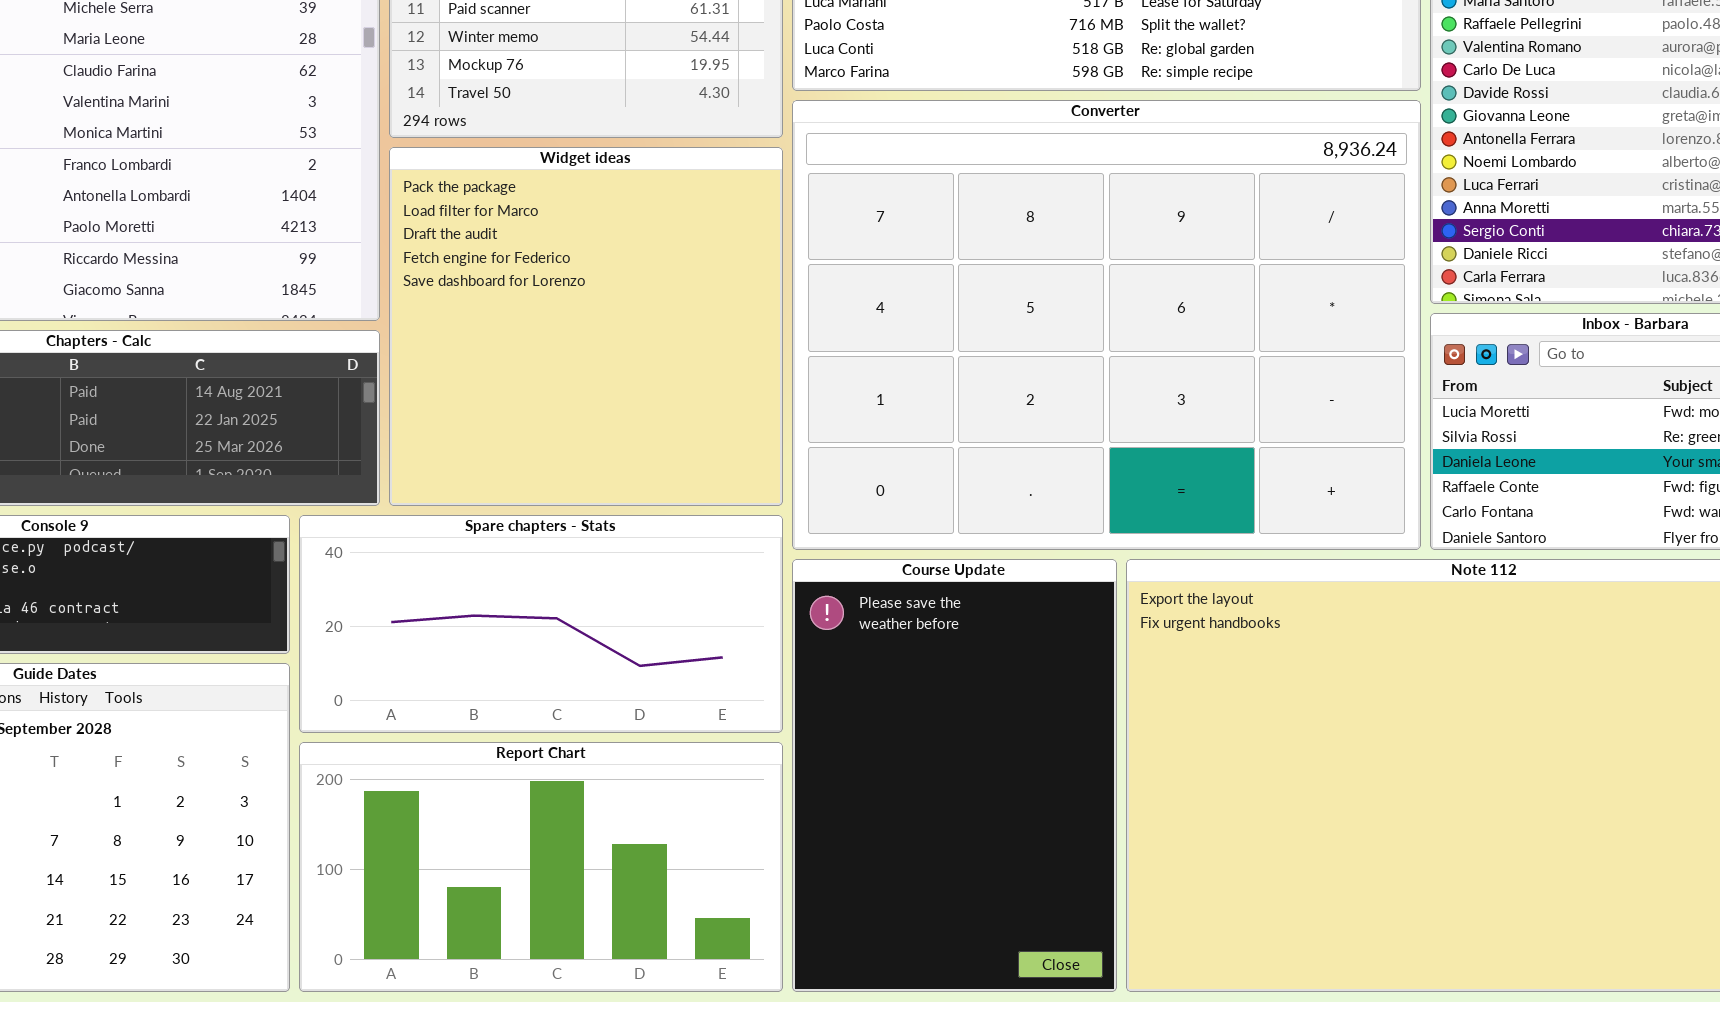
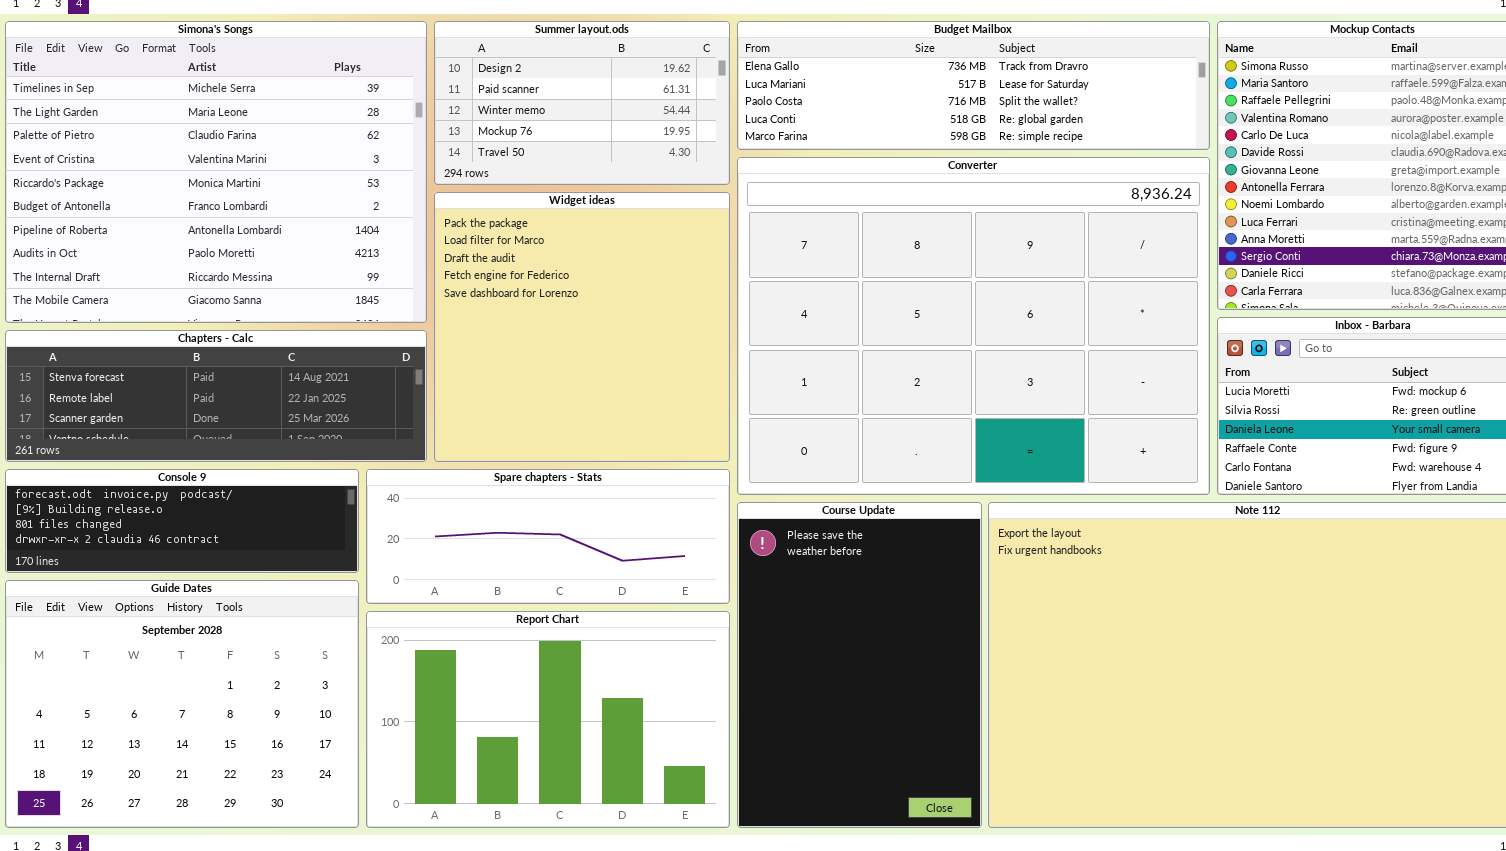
Spare chapters - Stats: [299,515,783,733] -> [366,469,730,604], resized
Report Chart: [299,742,783,992] -> [366,611,730,828], resized

